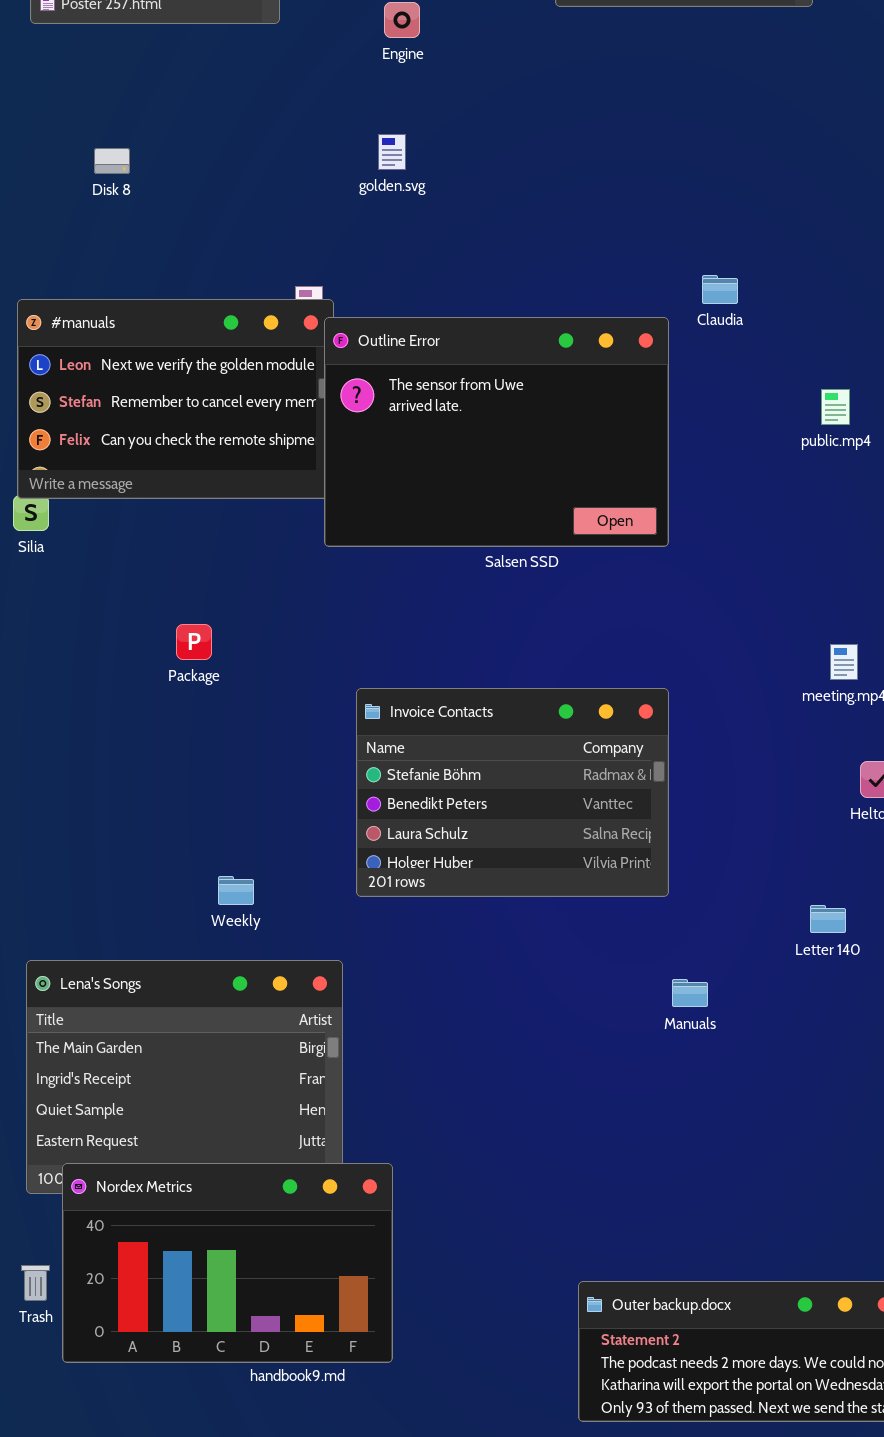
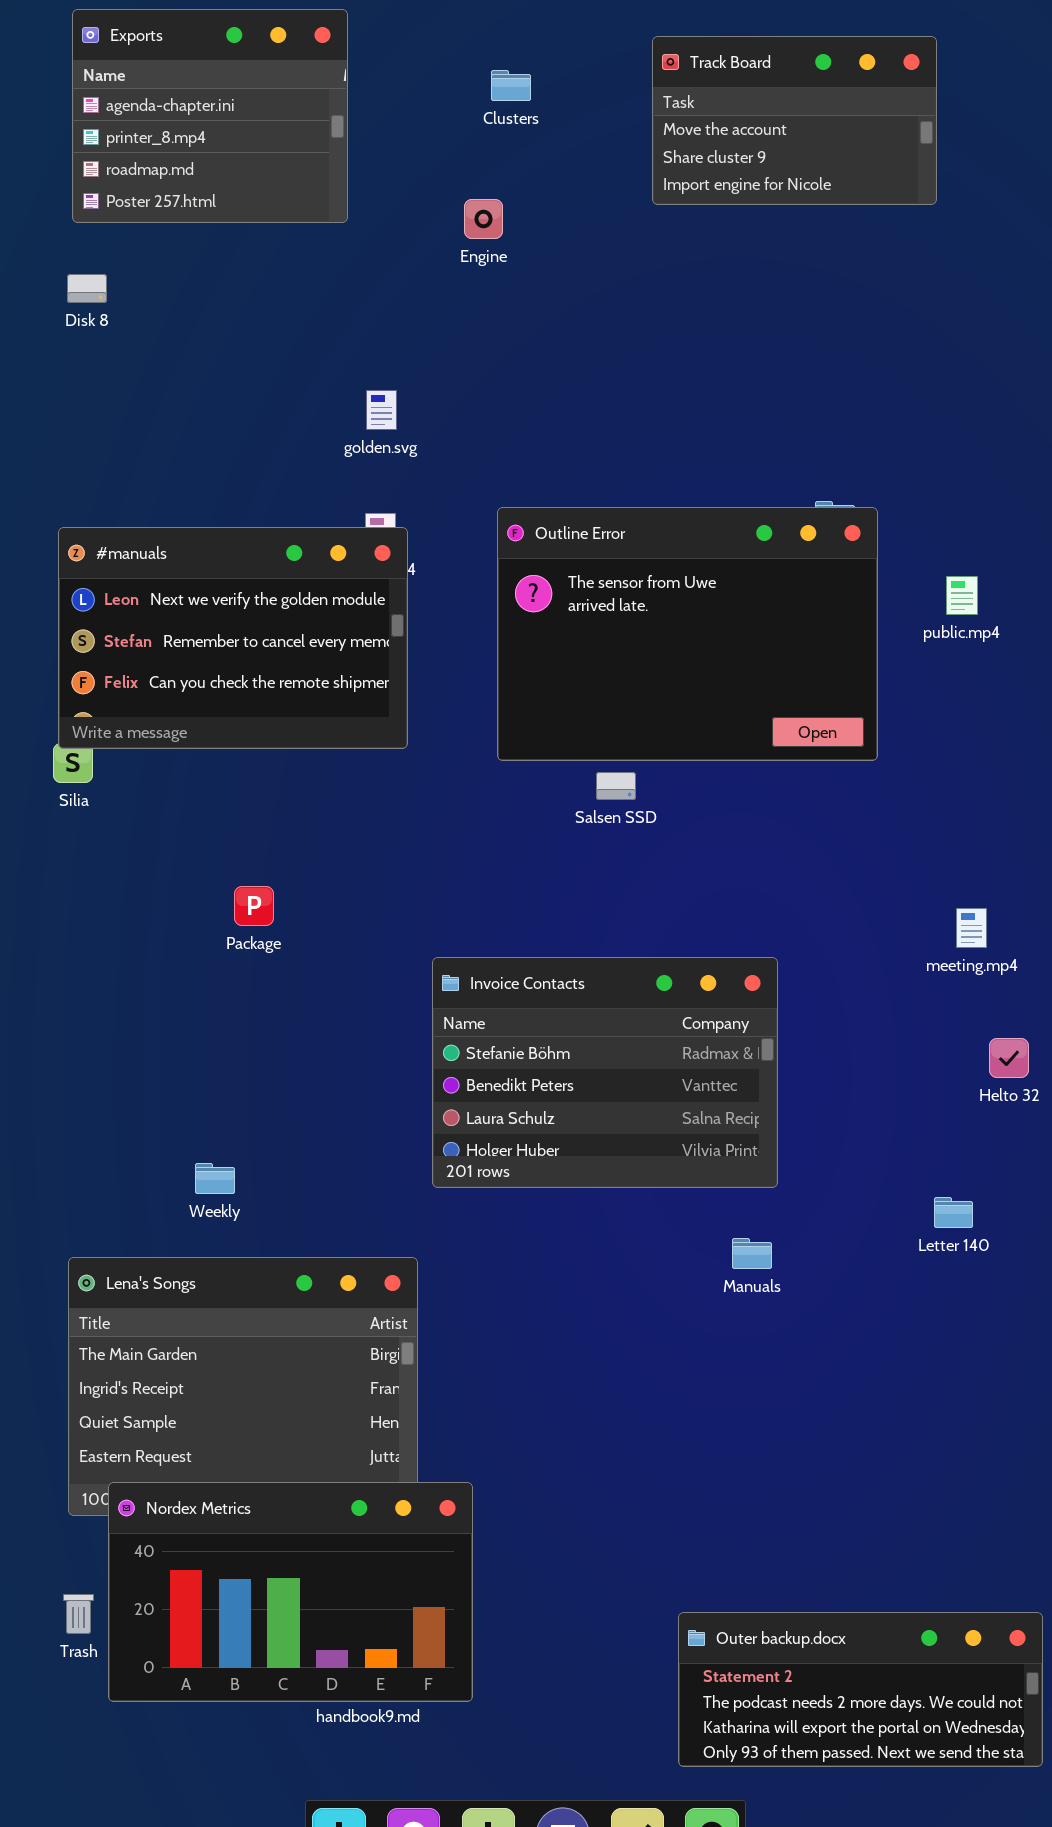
golden.svg: [378,134,406,170] -> [366,390,397,430], moved
Disk 8: [94,148,130,174] -> [67,274,107,303], moved
Outline Error: [324,317,669,547] -> [497,507,878,761], moved
public.mp4: [821,389,850,425] -> [946,576,978,615], moved
Weekly: [218,876,254,905] -> [195,1163,235,1194], moved
Manuals: [672,979,708,1007] -> [732,1238,772,1269], moved

